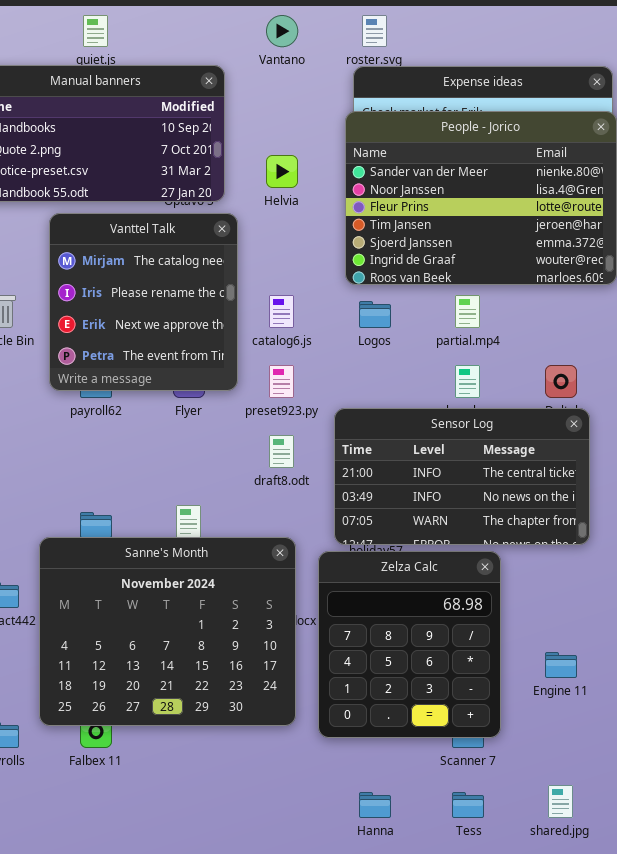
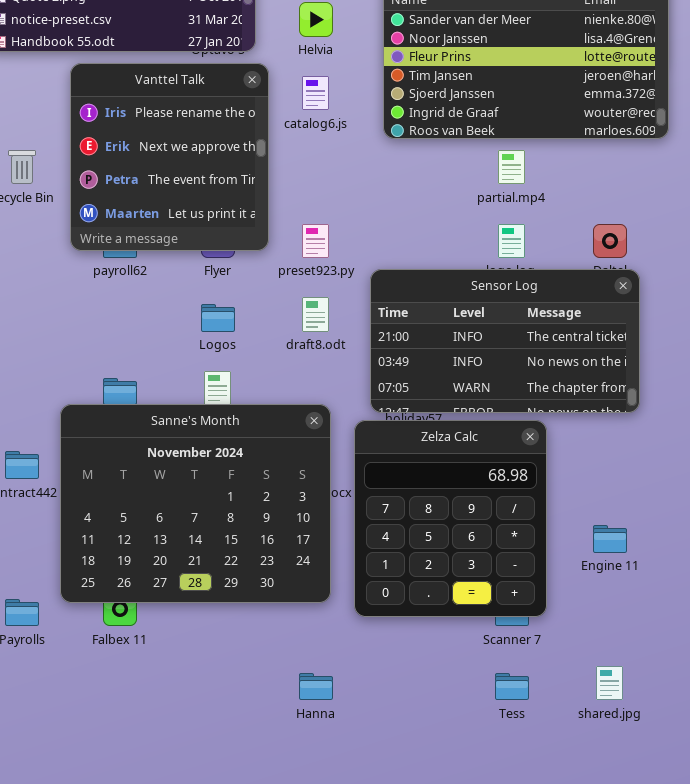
Vanttel Talk: [49,213,238,391] -> [70,63,269,251], scrolled down 1 row
catalog6.js: [269,295,294,328] -> [302,76,329,110], moved
Logos: [359,301,391,328] -> [201,304,235,332], moved
Hanna: [359,792,391,818] -> [299,673,333,700], moved

